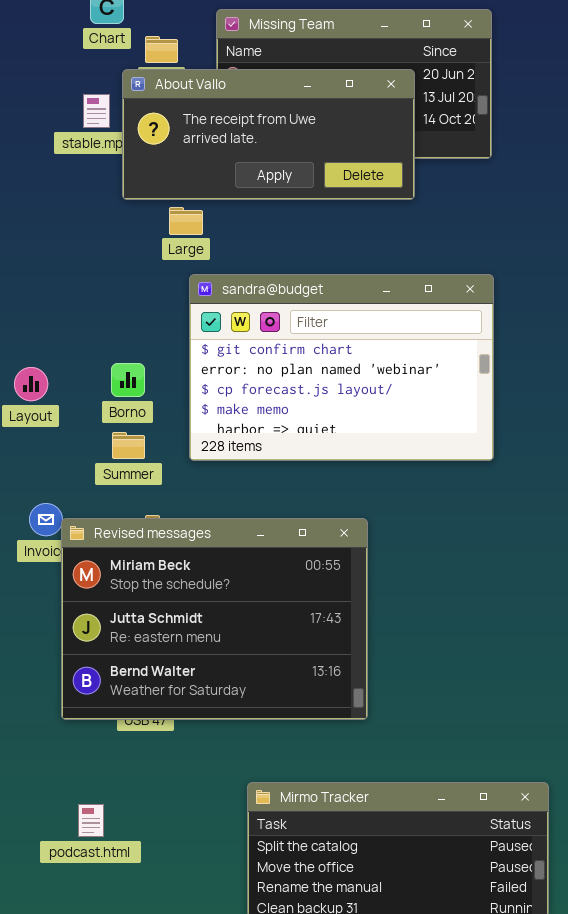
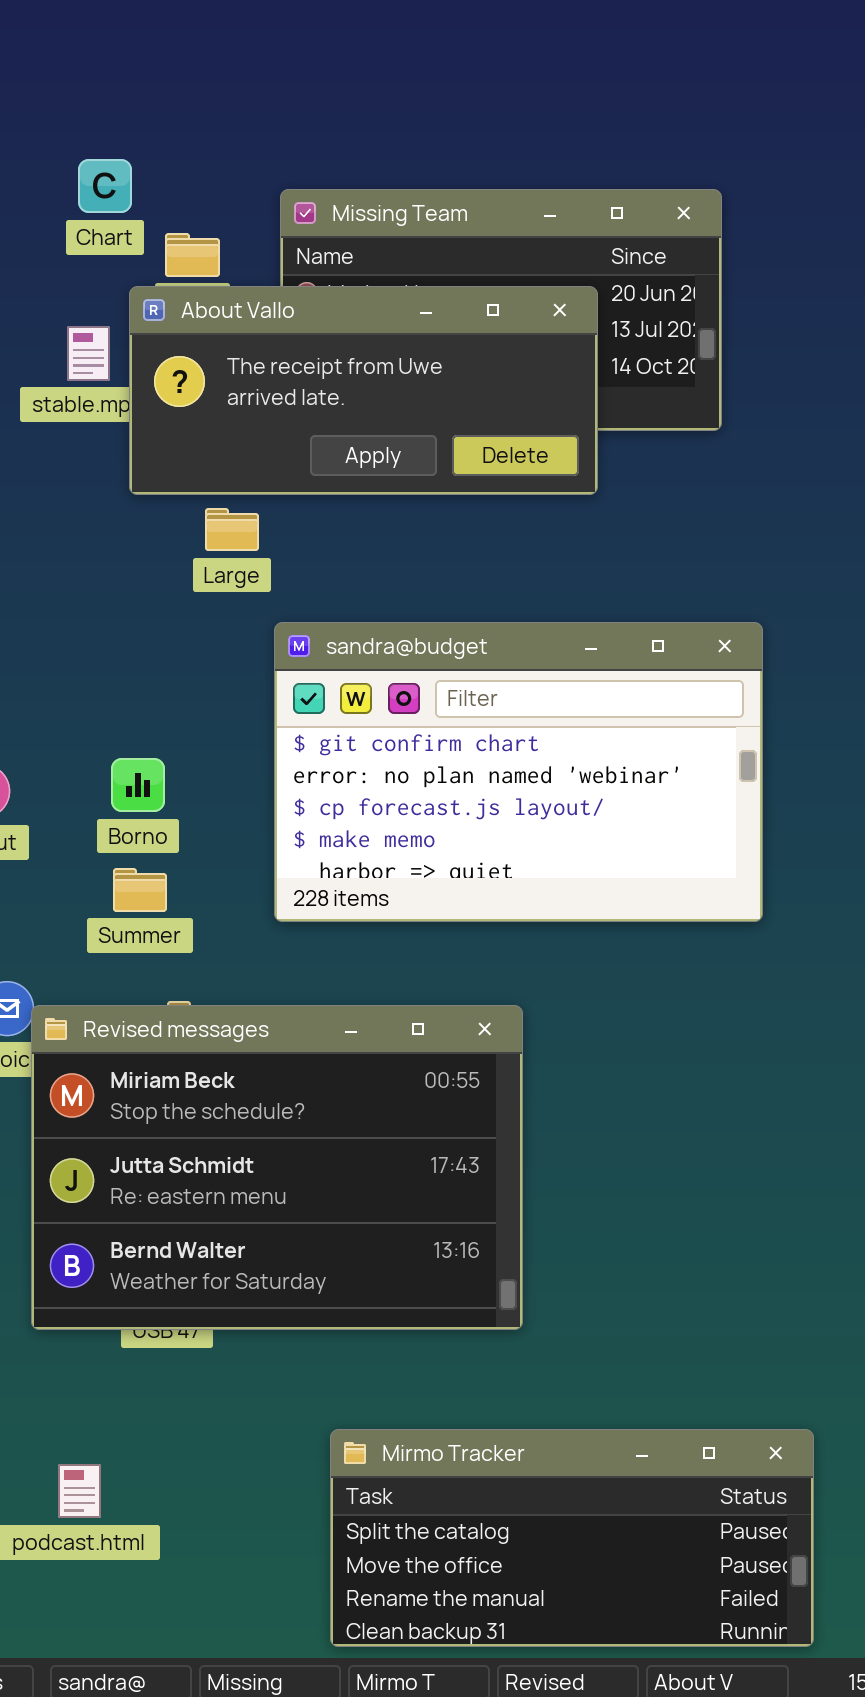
sandra@budget: [189,274,494,461] -> [274,622,763,922], moved

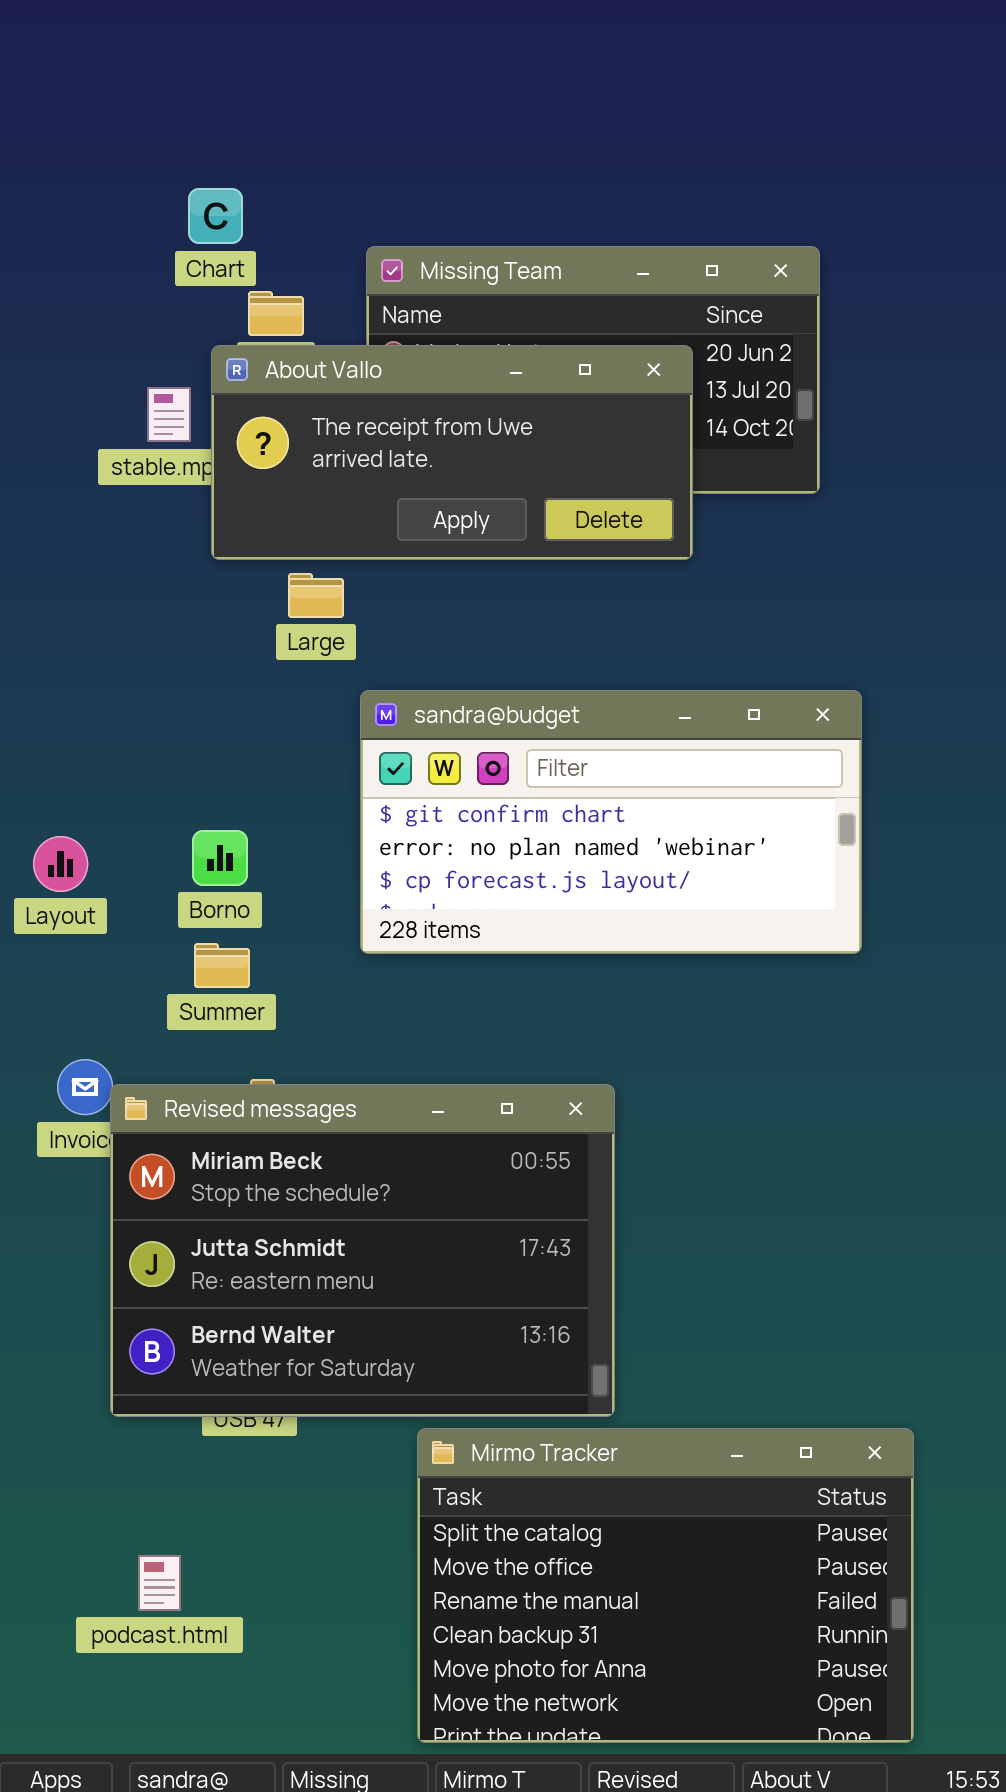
Chart: [78,159,132,213] -> [188,188,243,244], moved
sandra@budget: [274,622,763,922] -> [360,690,862,954], resized
Mirmo Tracker: [330,1429,814,1647] -> [417,1428,914,1743], resized

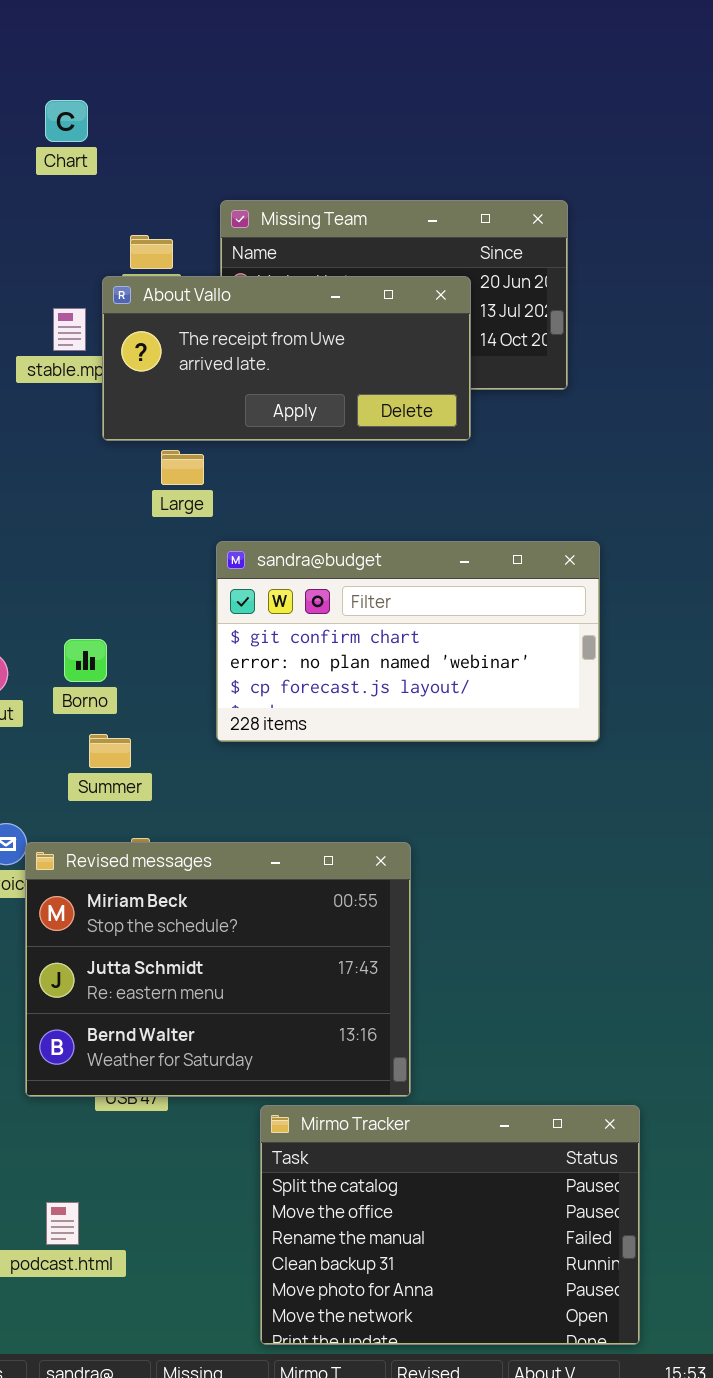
Chart: [188,188,243,244] -> [45,100,88,142], moved
Borno: [192,830,248,886] -> [64,639,107,682], moved

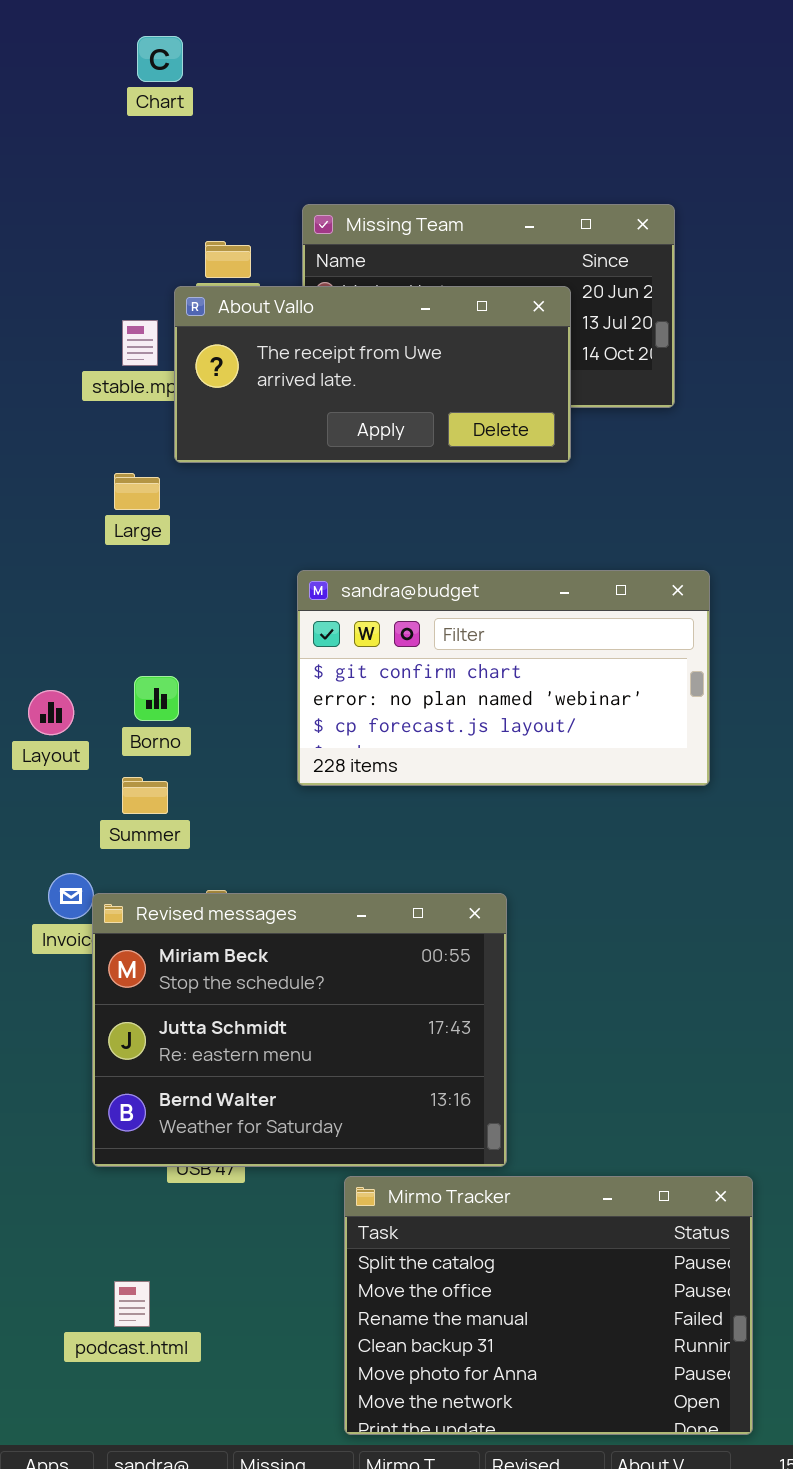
Chart: [45,100,88,142] -> [137,36,183,82], moved
Large: [161,450,204,485] -> [114,473,160,510], moved
Summer: [89,734,131,768] -> [122,777,168,814], moved

